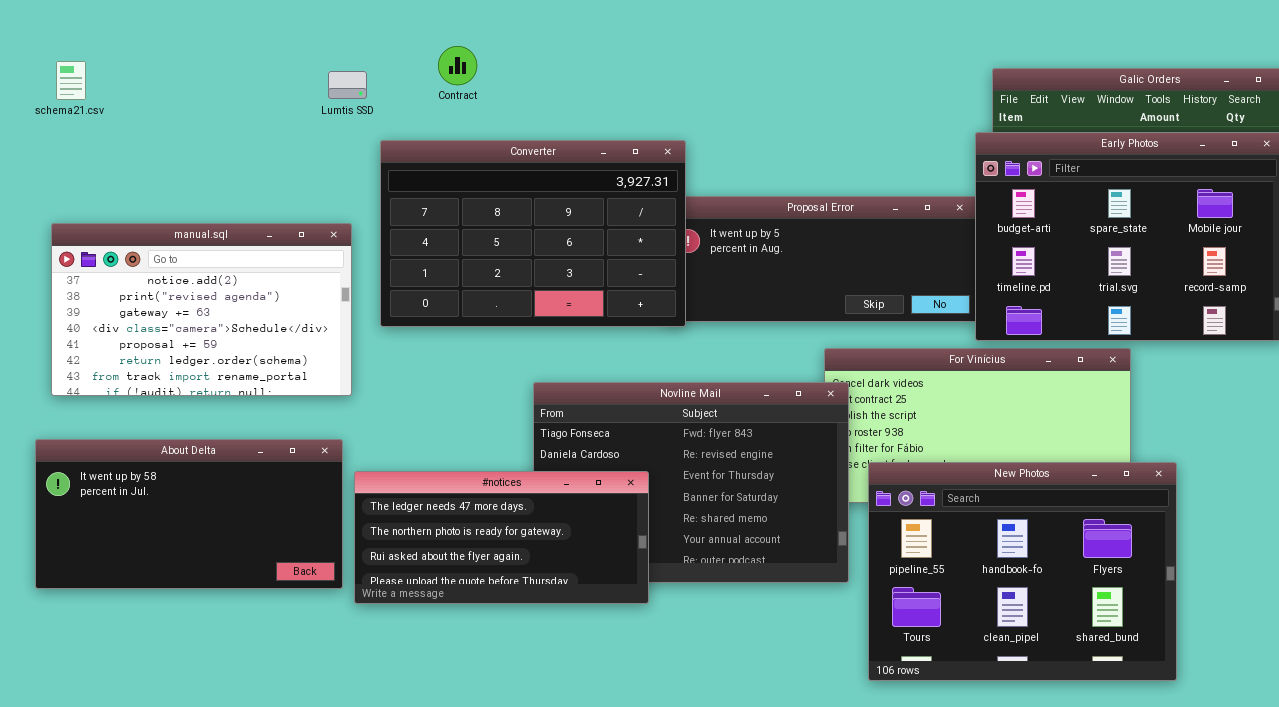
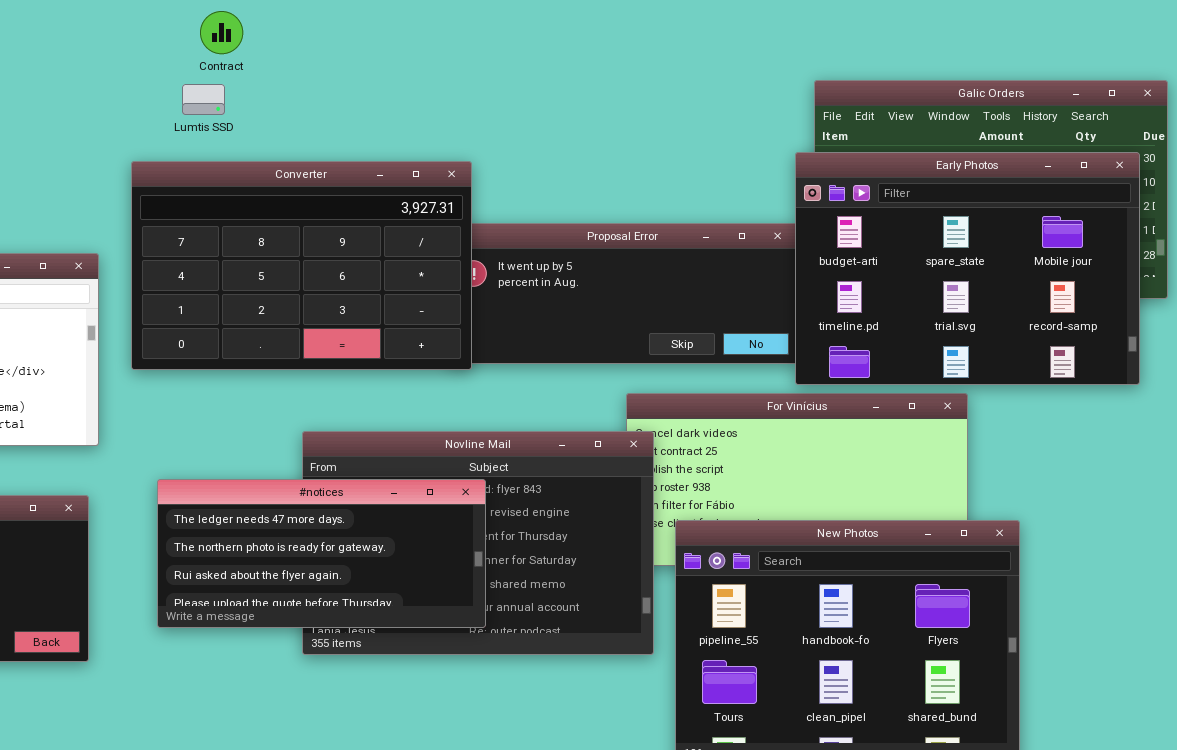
Contract: [438,46,477,85] -> [200,11,243,54], moved
Lumtis SSD: [328,71,367,99] -> [182,84,225,115], moved
#notices: [354,471,649,604] -> [157,479,486,628], moved

